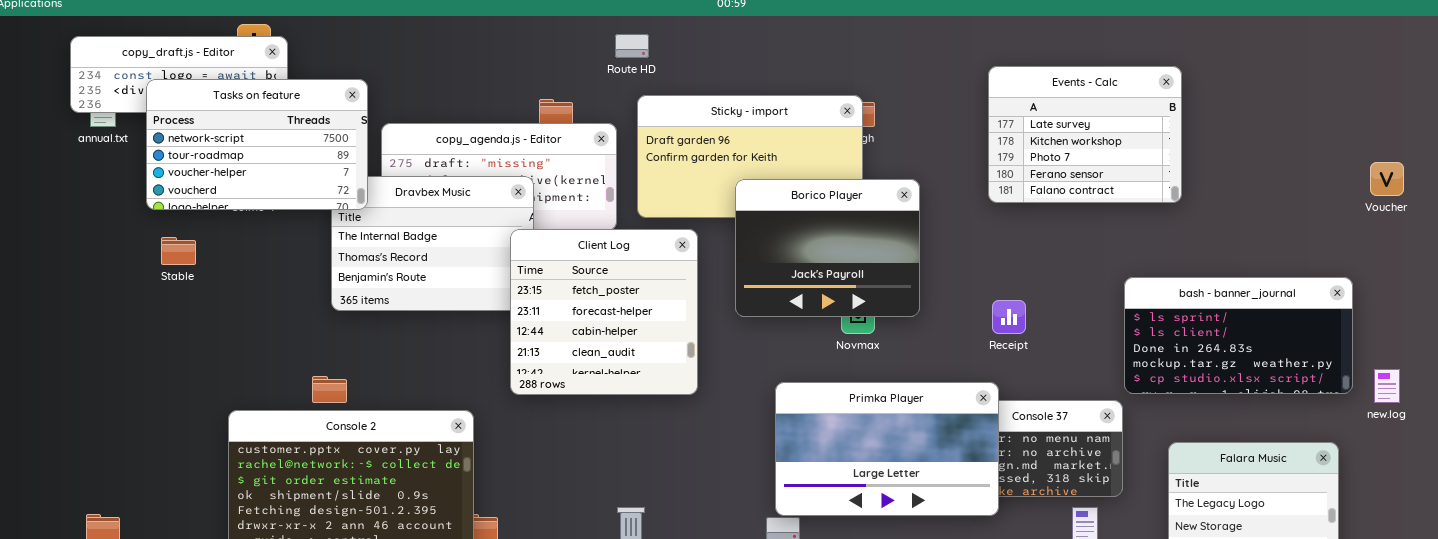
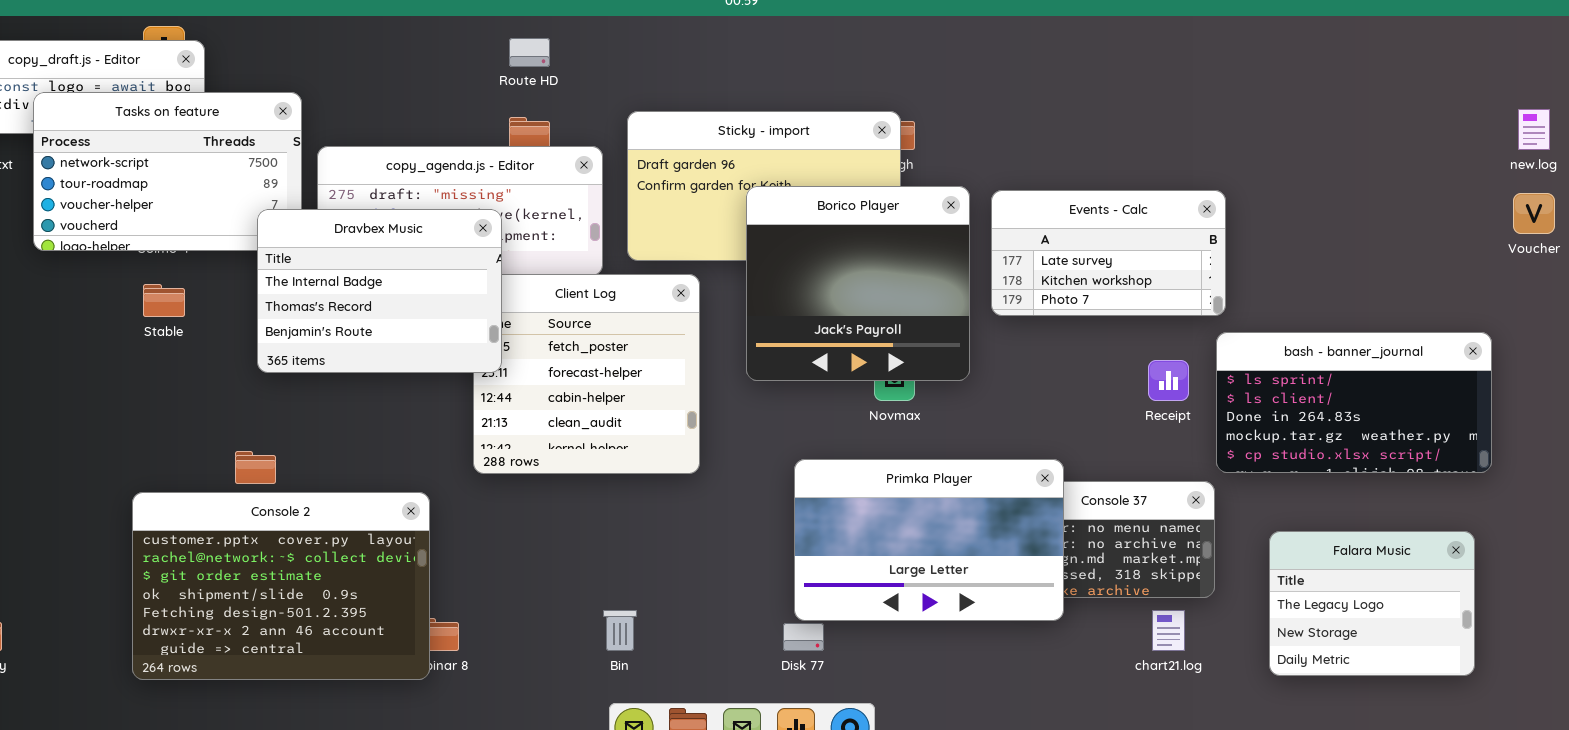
Route HD: [615,34,649,58] -> [509,38,550,67], moved
Events - Calc: [988,66,1182,203] -> [991,190,1226,316], moved, resized
Dravbex Music: [331,176,534,311] -> [257,209,502,373], raised
Borico Player: [735,179,920,317] -> [746,186,970,381], resized
Stable: [161,237,196,265] -> [143,284,185,317], moved
Receipt: [992,300,1026,334] -> [1148,360,1189,401], moved
new.log: [1374,369,1400,403] -> [1518,109,1550,150], moved

